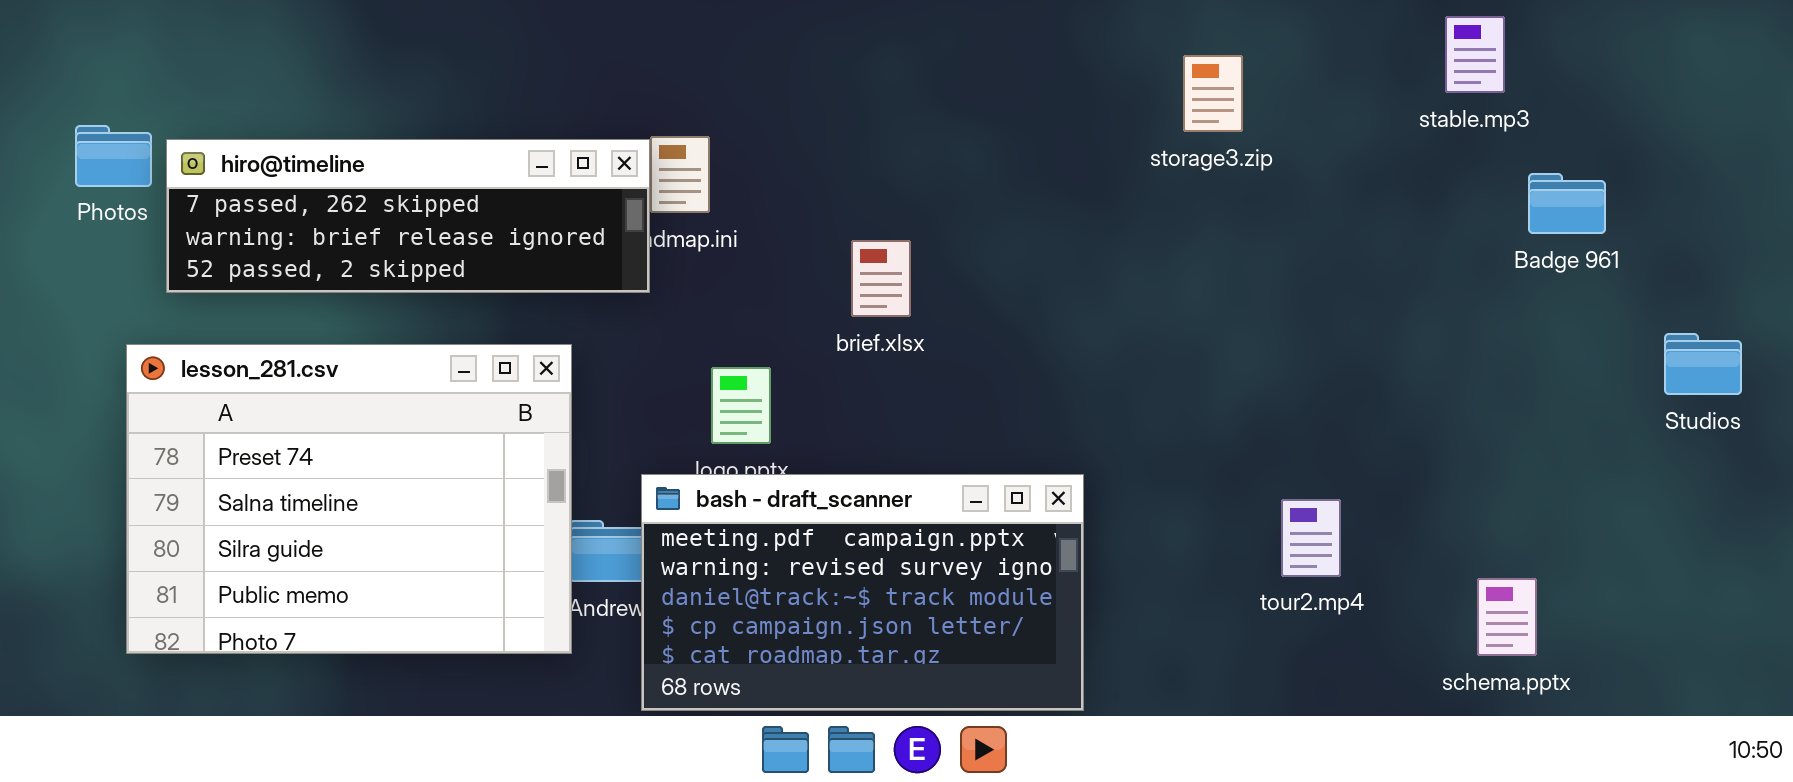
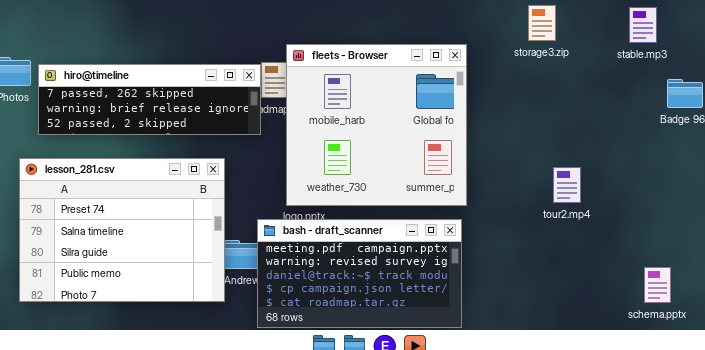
storage3.zip: [1183,55,1243,132] -> [528,5,556,41], moved
fleets - Browser: none -> [286,44,467,206], opened
tour2.mp4: [1281,499,1341,577] -> [553,167,581,203], moved

